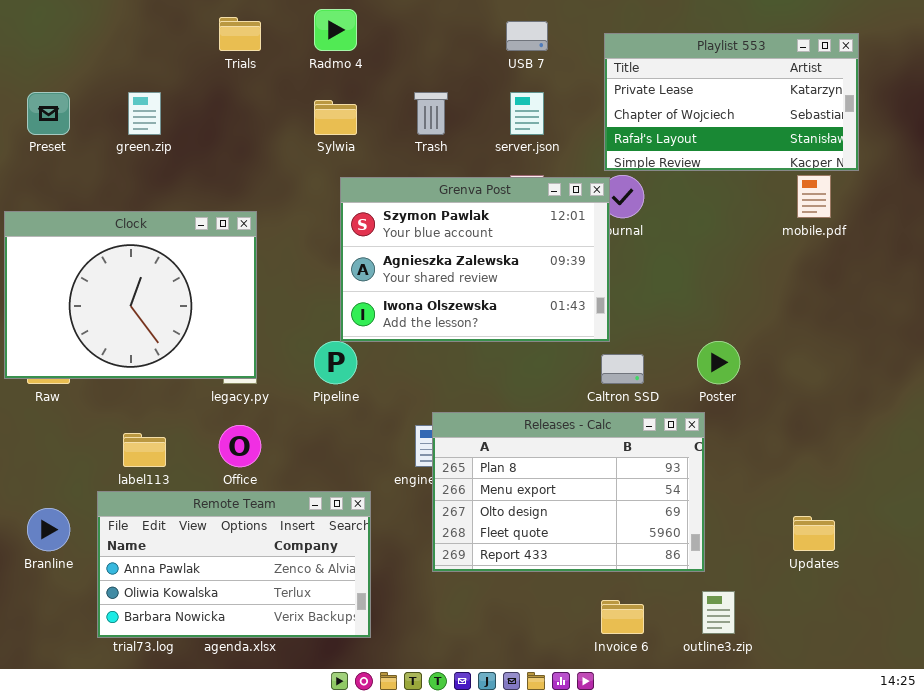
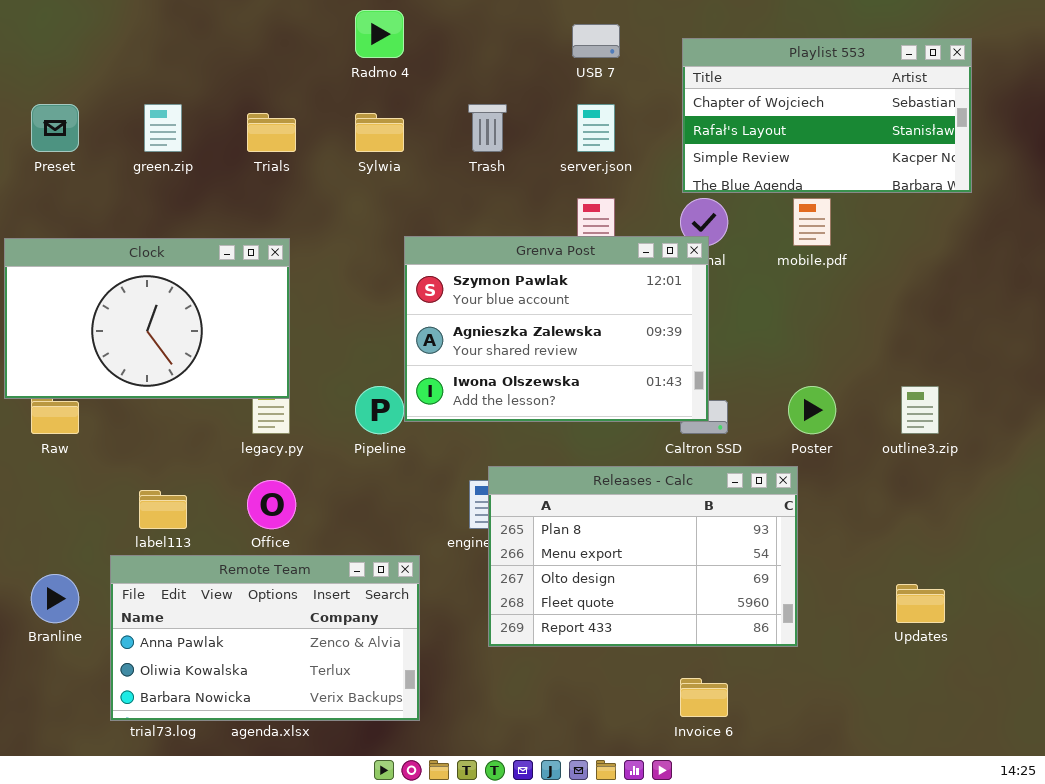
Trials: [219,17,261,51] -> [247,113,296,152], moved
Playlist 553: [604,33,859,171] -> [682,38,972,193], scrolled down 1 row
mobile.pdf: [797,175,831,218] -> [793,198,831,246], moved
Grenva Post: [340,177,610,342] -> [404,236,709,422], moved
Clock: [4,211,257,379] -> [4,238,290,399], resized
outline3.zip: [702,591,735,634] -> [901,386,939,434], moved

